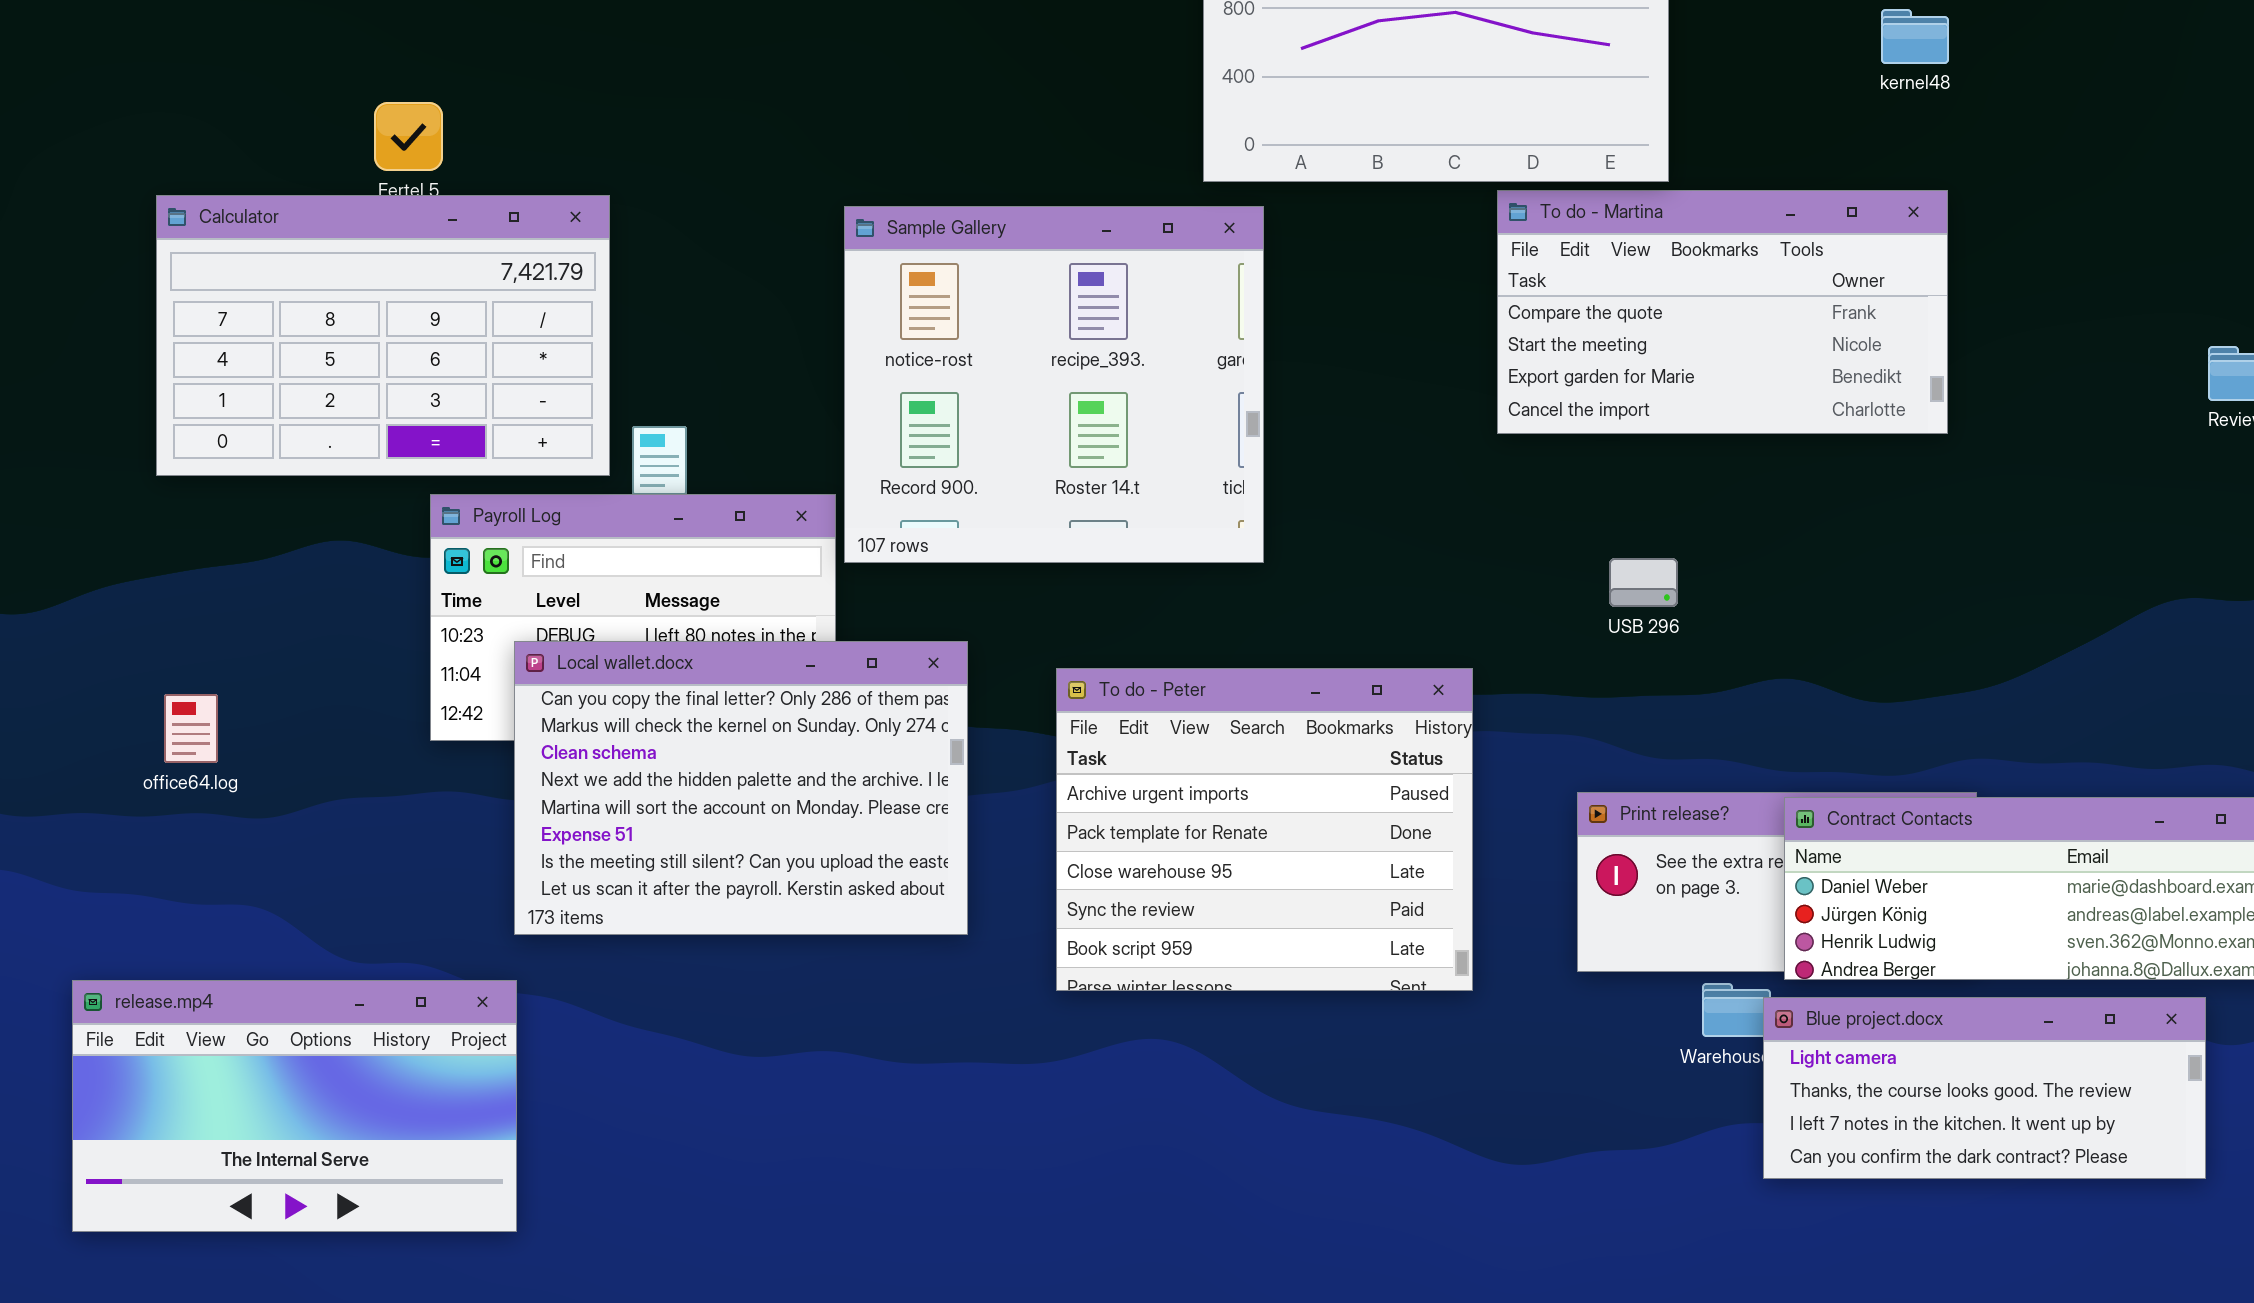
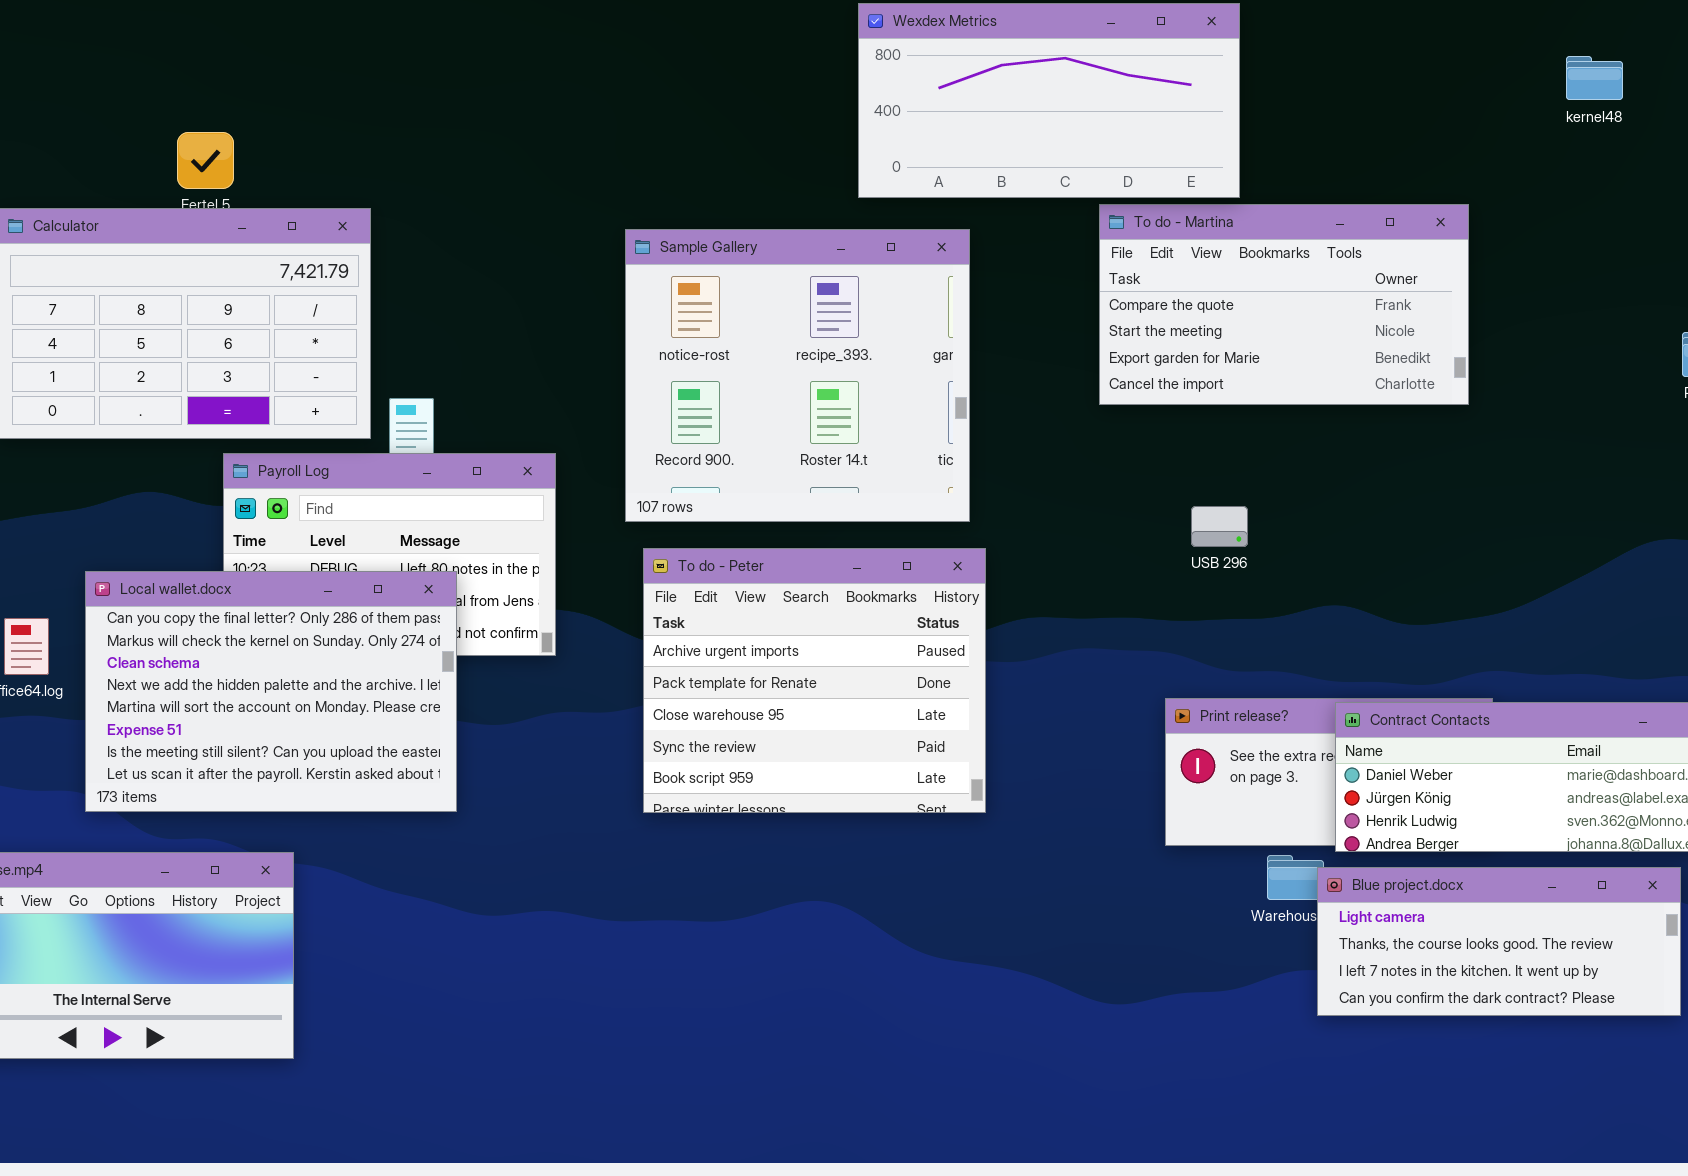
kernel48: [1881,9,1949,64] -> [1566,56,1623,100], moved
Sample Gallery: [844,206,1264,563] -> [625,229,970,522], moved
Local wallet.docx: [514,641,968,935] -> [85,571,457,812], moved
To do - Peter: [1056,668,1473,991] -> [643,548,986,813], moved

